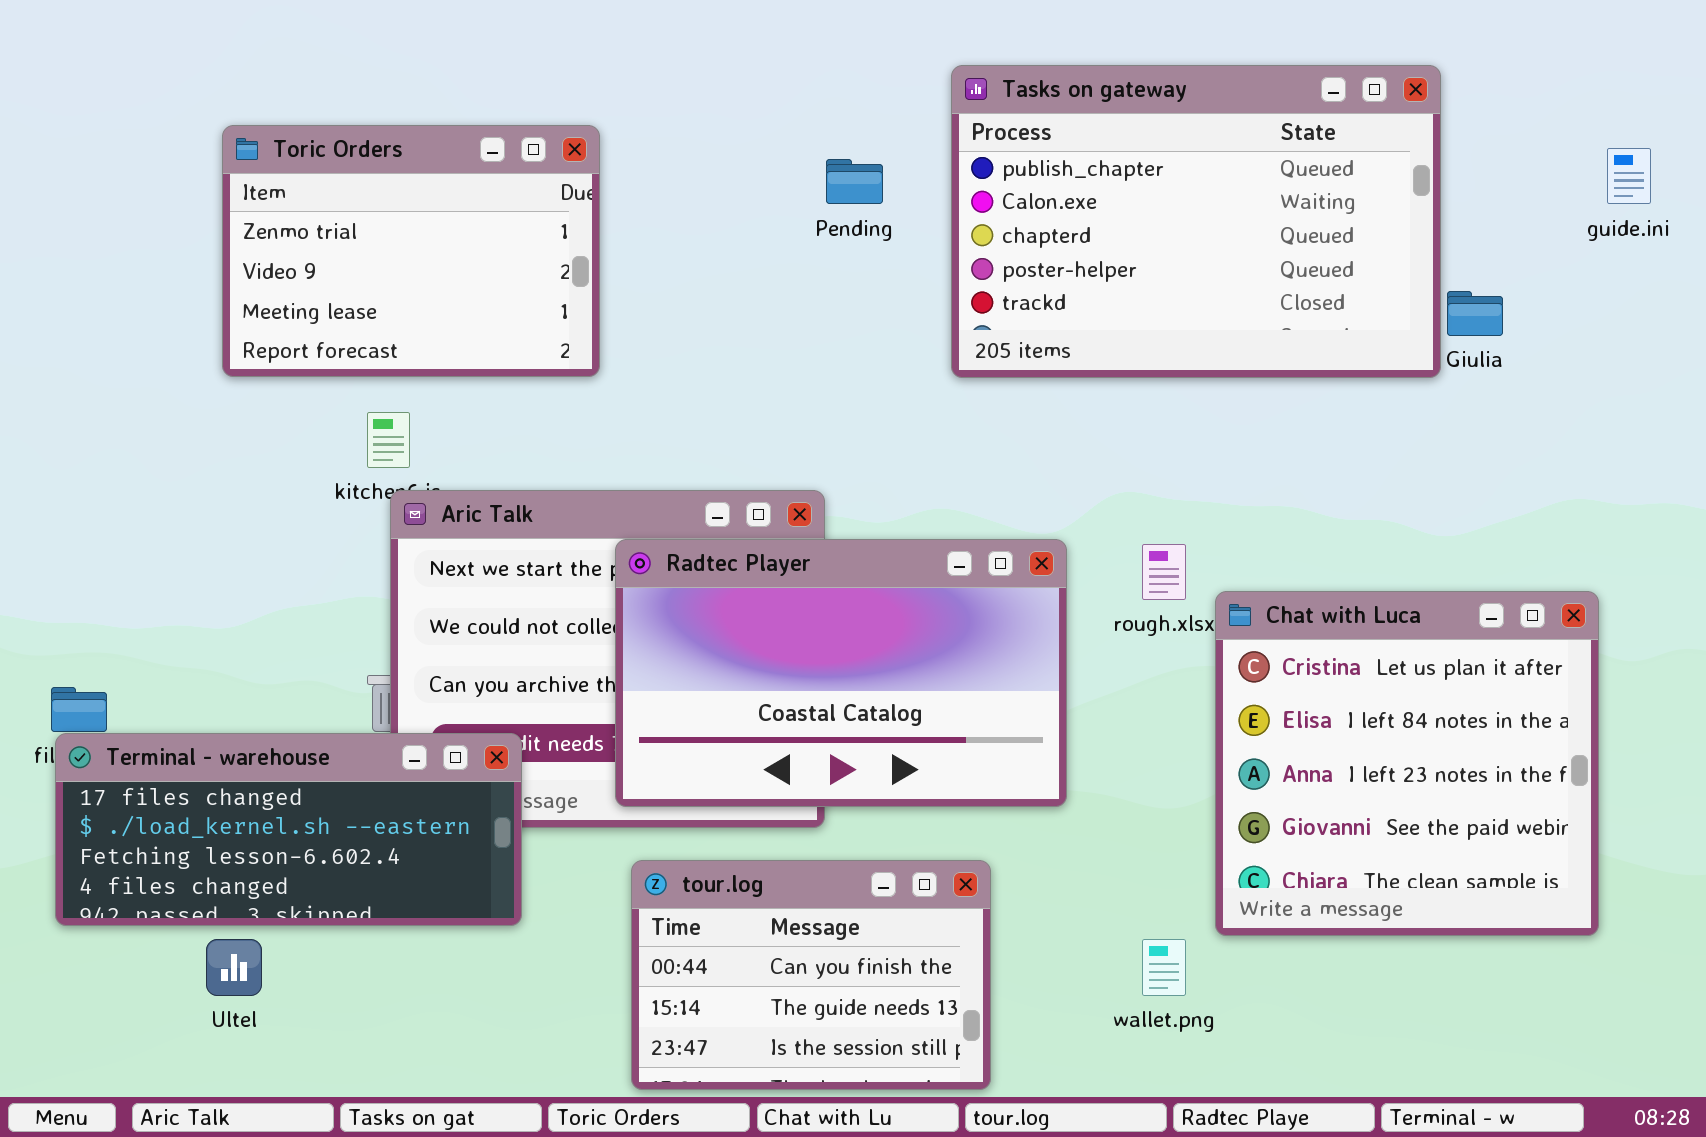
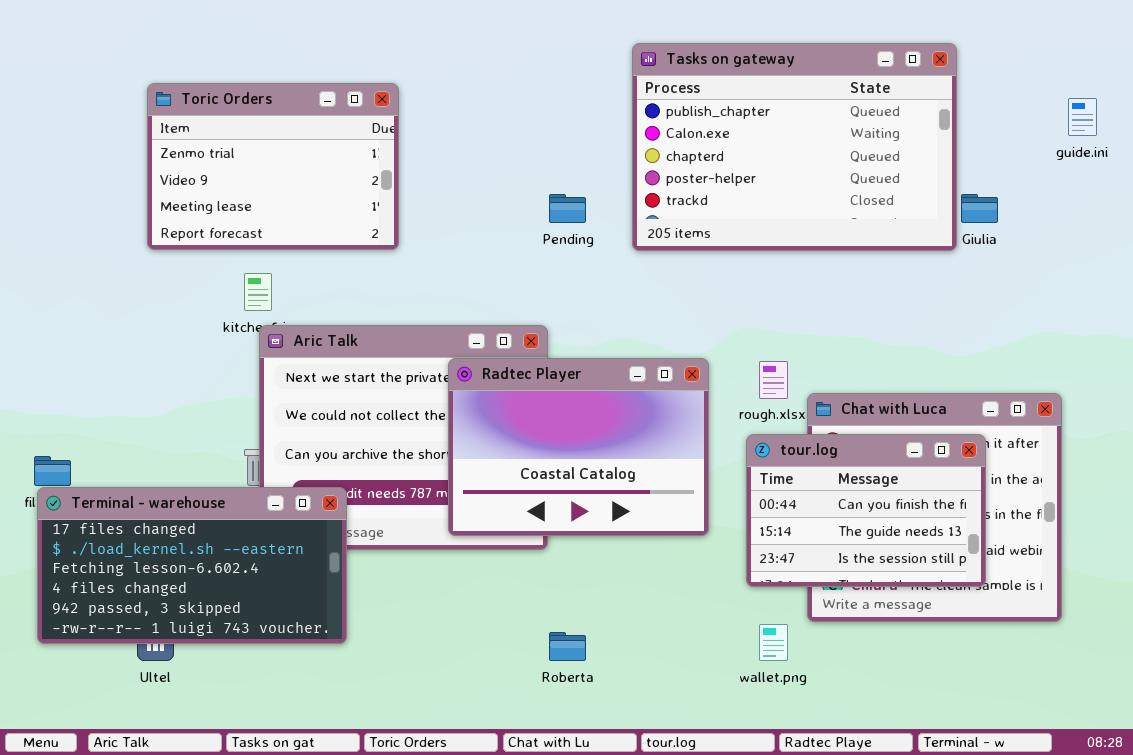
Pending: [826,159,883,204] -> [549,194,586,223], moved
Radtec Player: [615,539,1067,807] -> [448,358,709,536], resized
Terminal - warehouse: [55,733,522,926] -> [37,487,347,644], resized
tour.log: [631,860,991,1090] -> [746,434,986,587], moved

